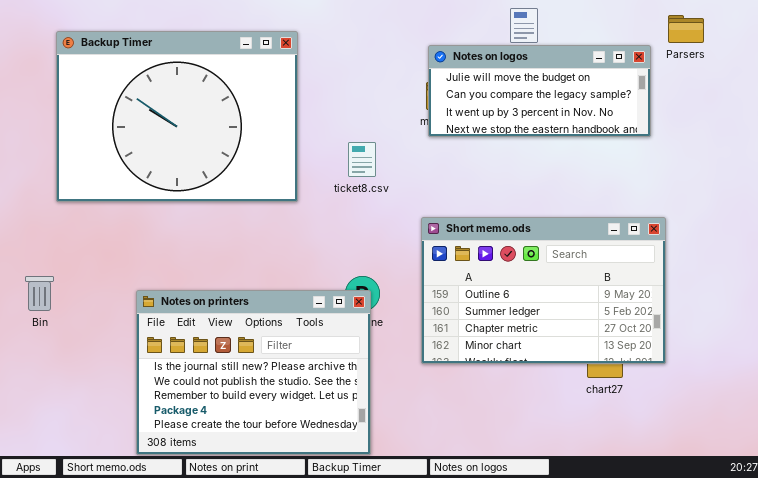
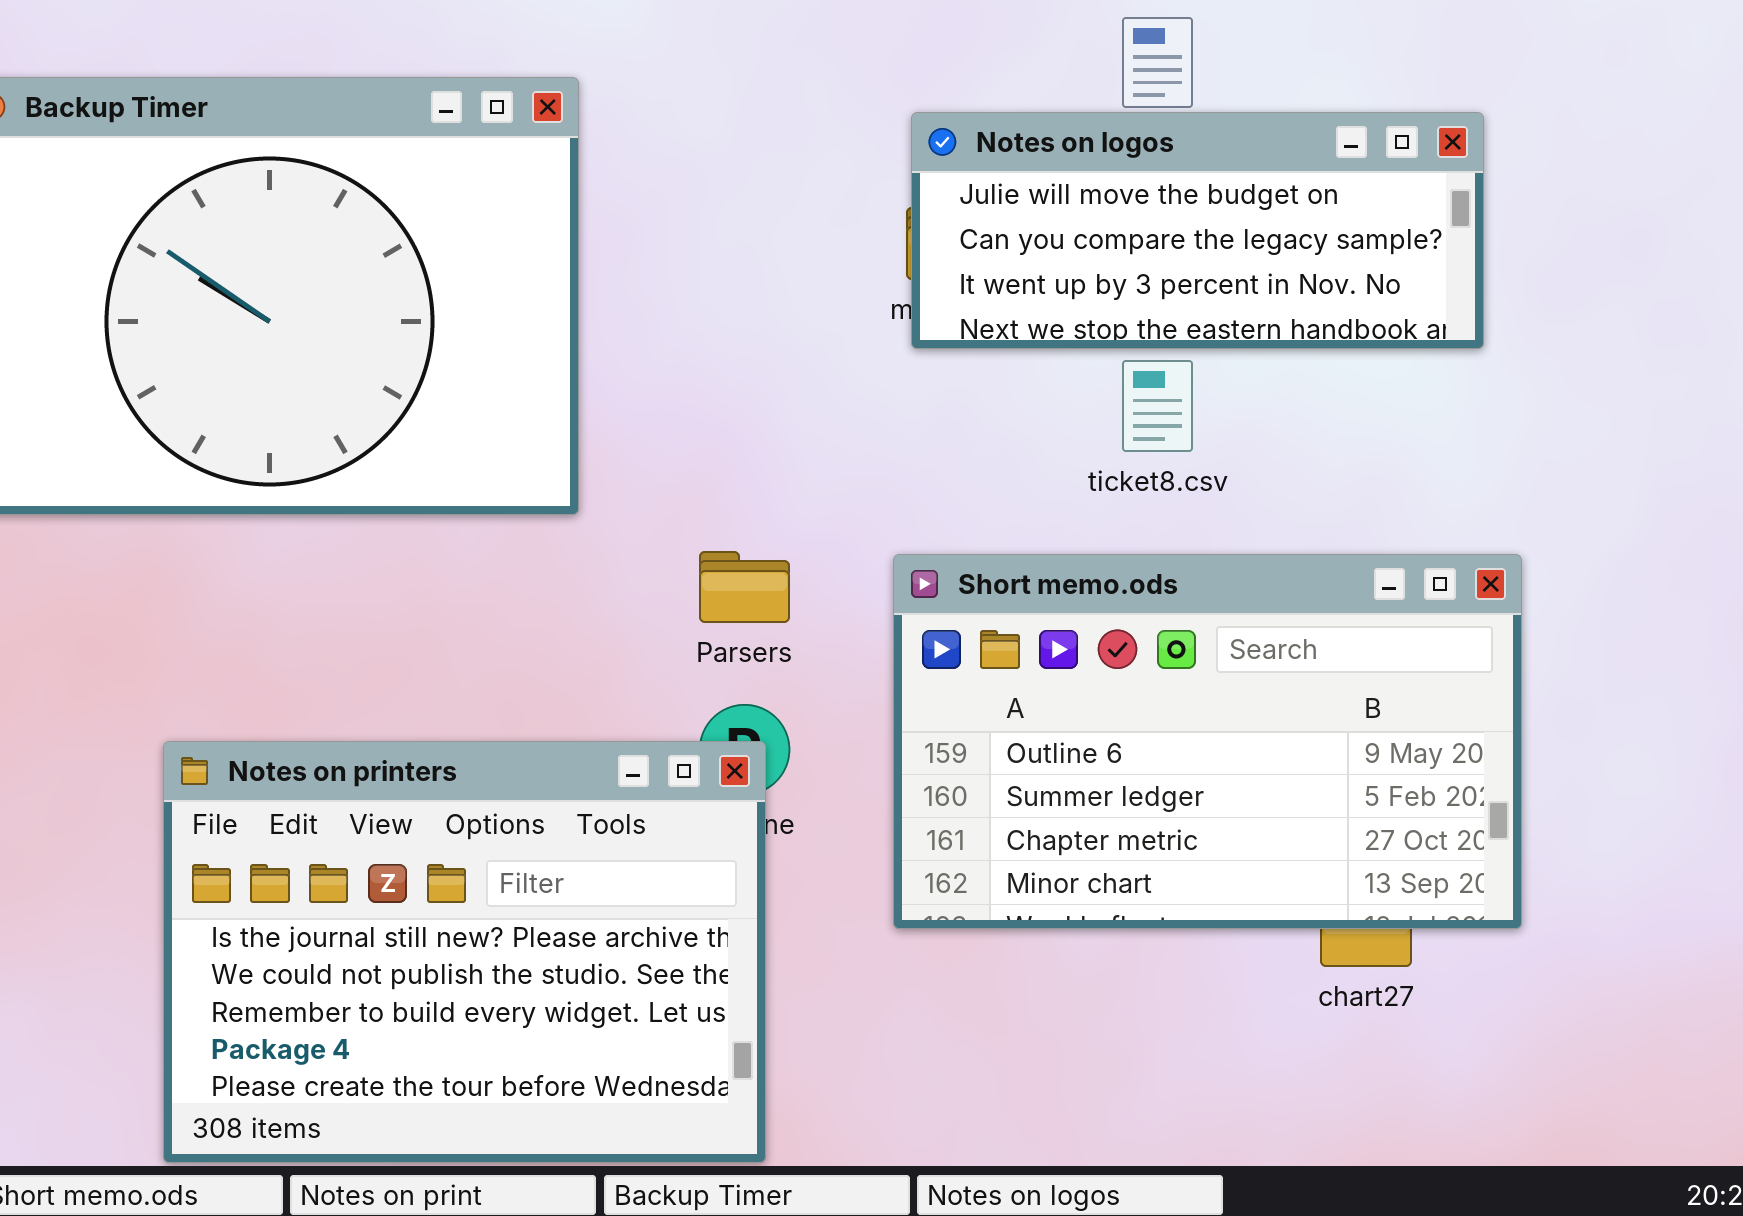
Parsers: [668,15,704,43] -> [699,551,790,623], moved
ticket8.csv: [348,142,376,177] -> [1122,360,1193,452], moved

